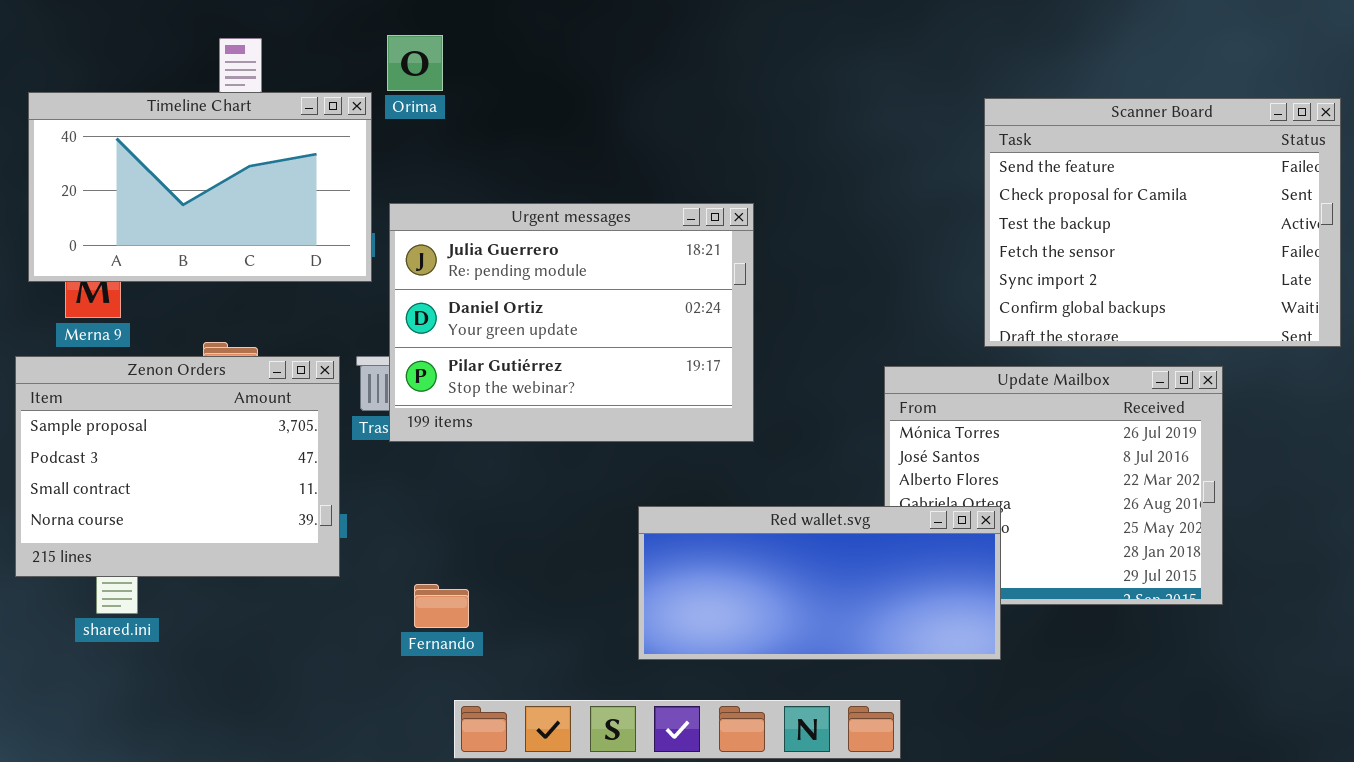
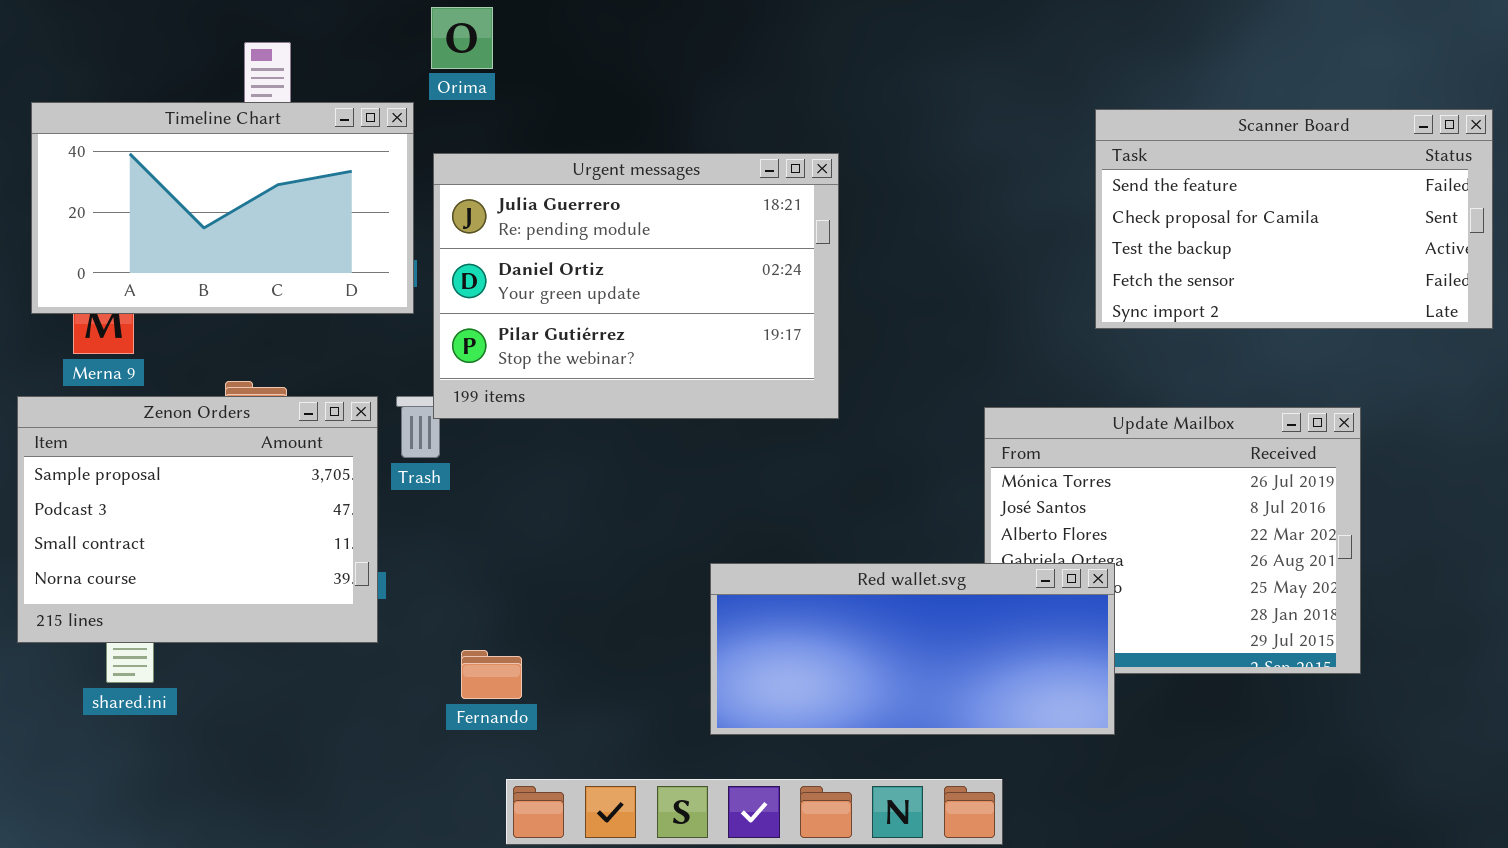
Orima: [387,35,443,91] -> [431,7,493,69], moved
Scanner Board: [984,98,1341,347] -> [1095,109,1493,329], resized
Urgent messages: [389,203,754,442] -> [433,153,839,419], moved

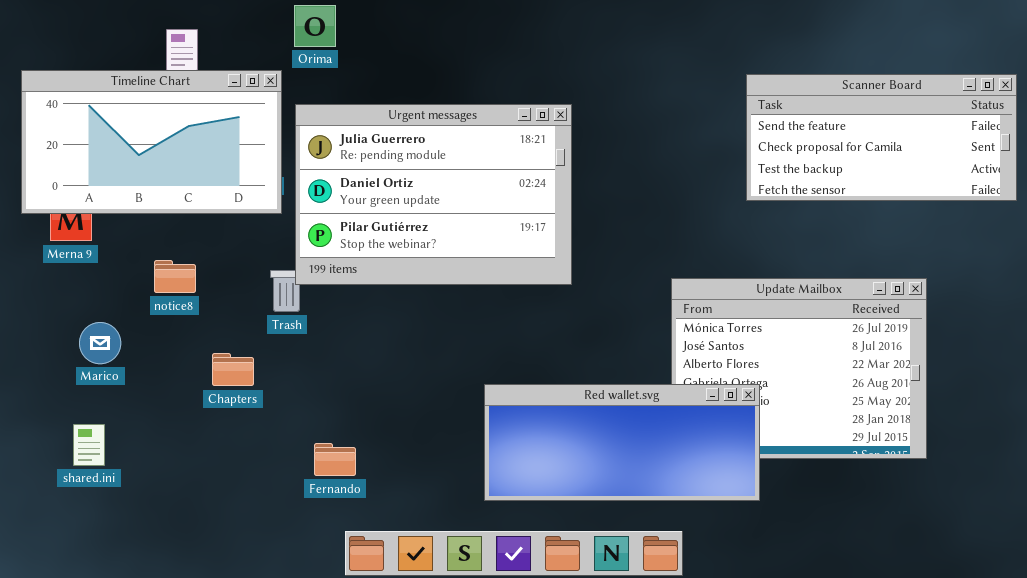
Scanner Board: [1095,109,1493,329] -> [746,74,1017,201], resized
Zenon Orders: [17,396,378,643] -> none, closed

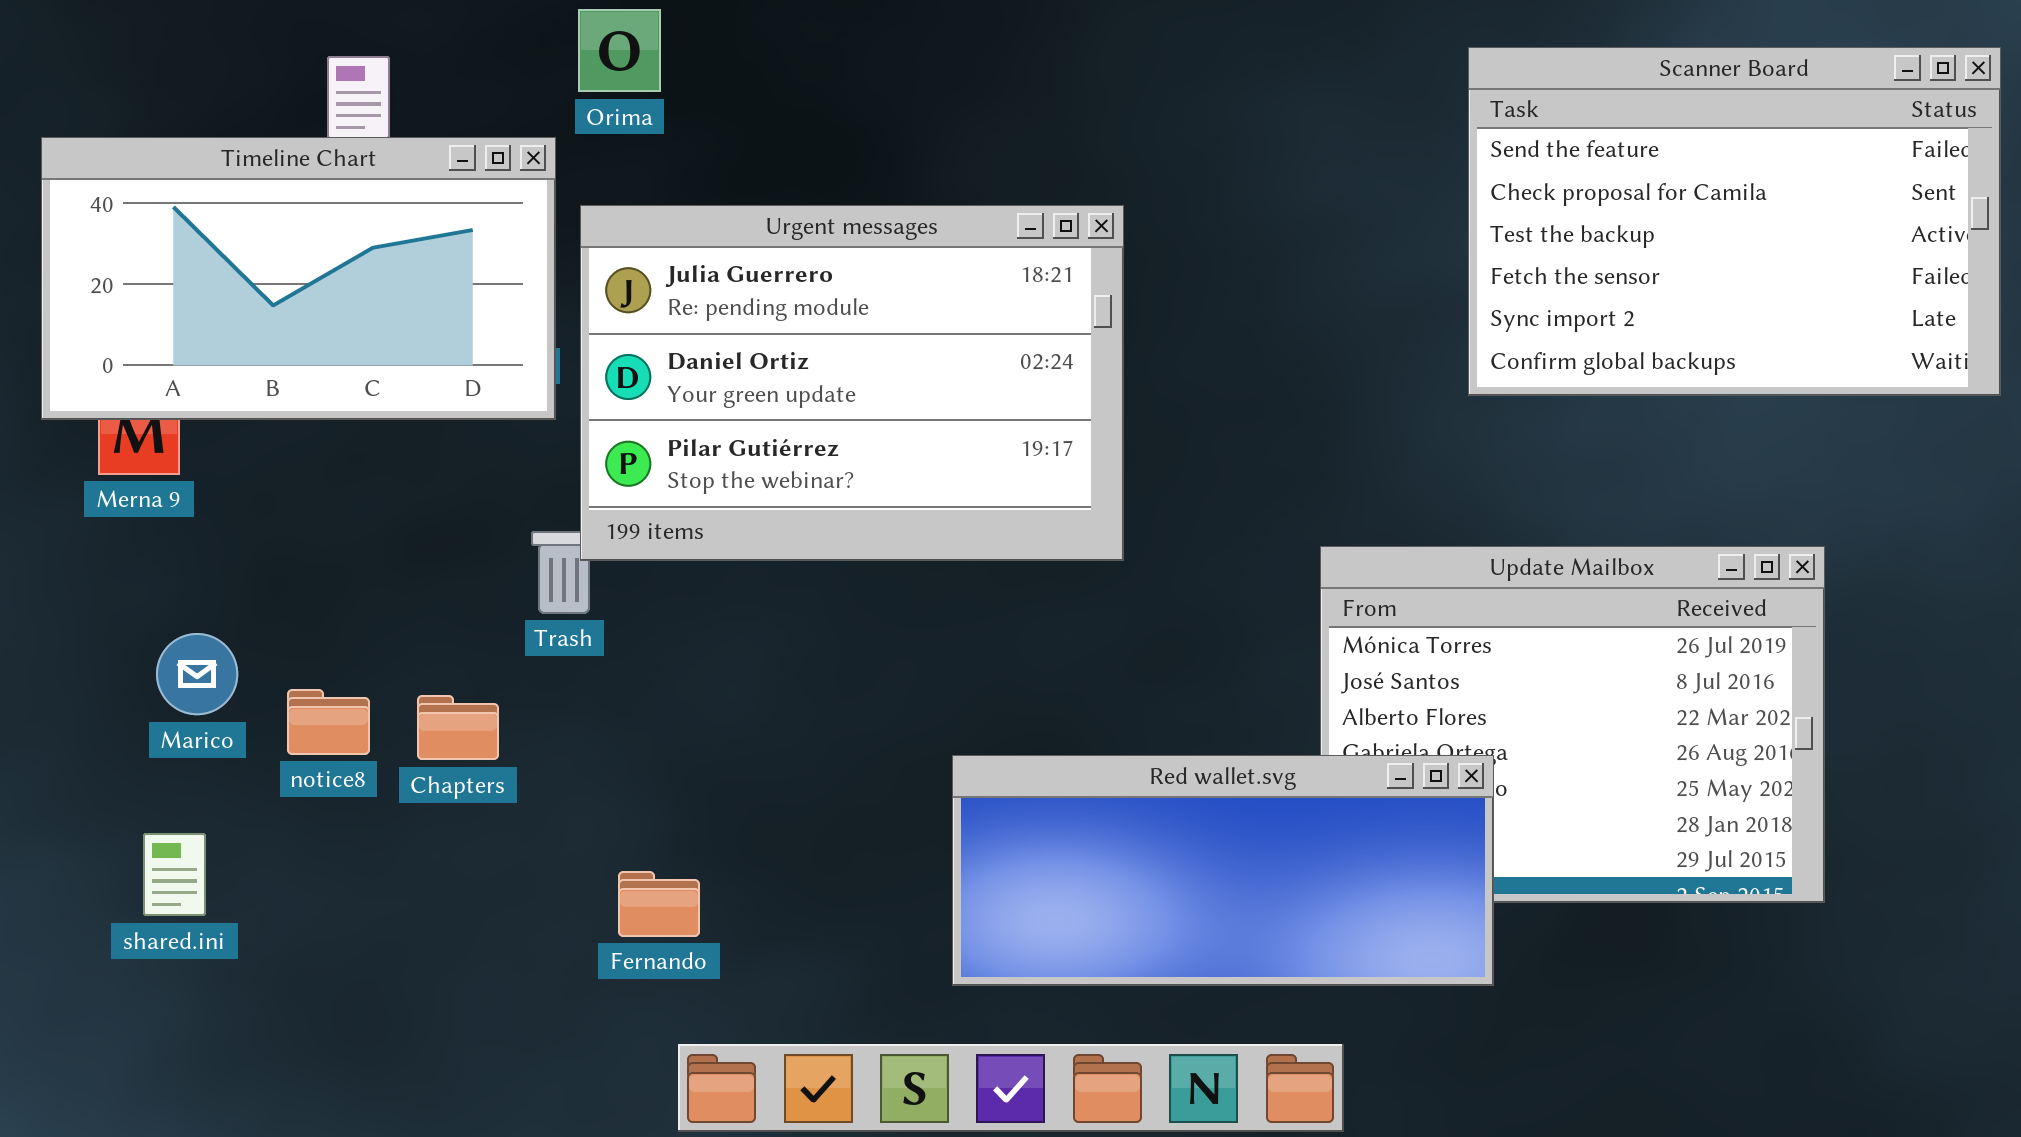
Scanner Board: [746,74,1017,201] -> [1468,47,2001,396], resized
notice8: [154,260,196,293] -> [287,689,370,755], moved

